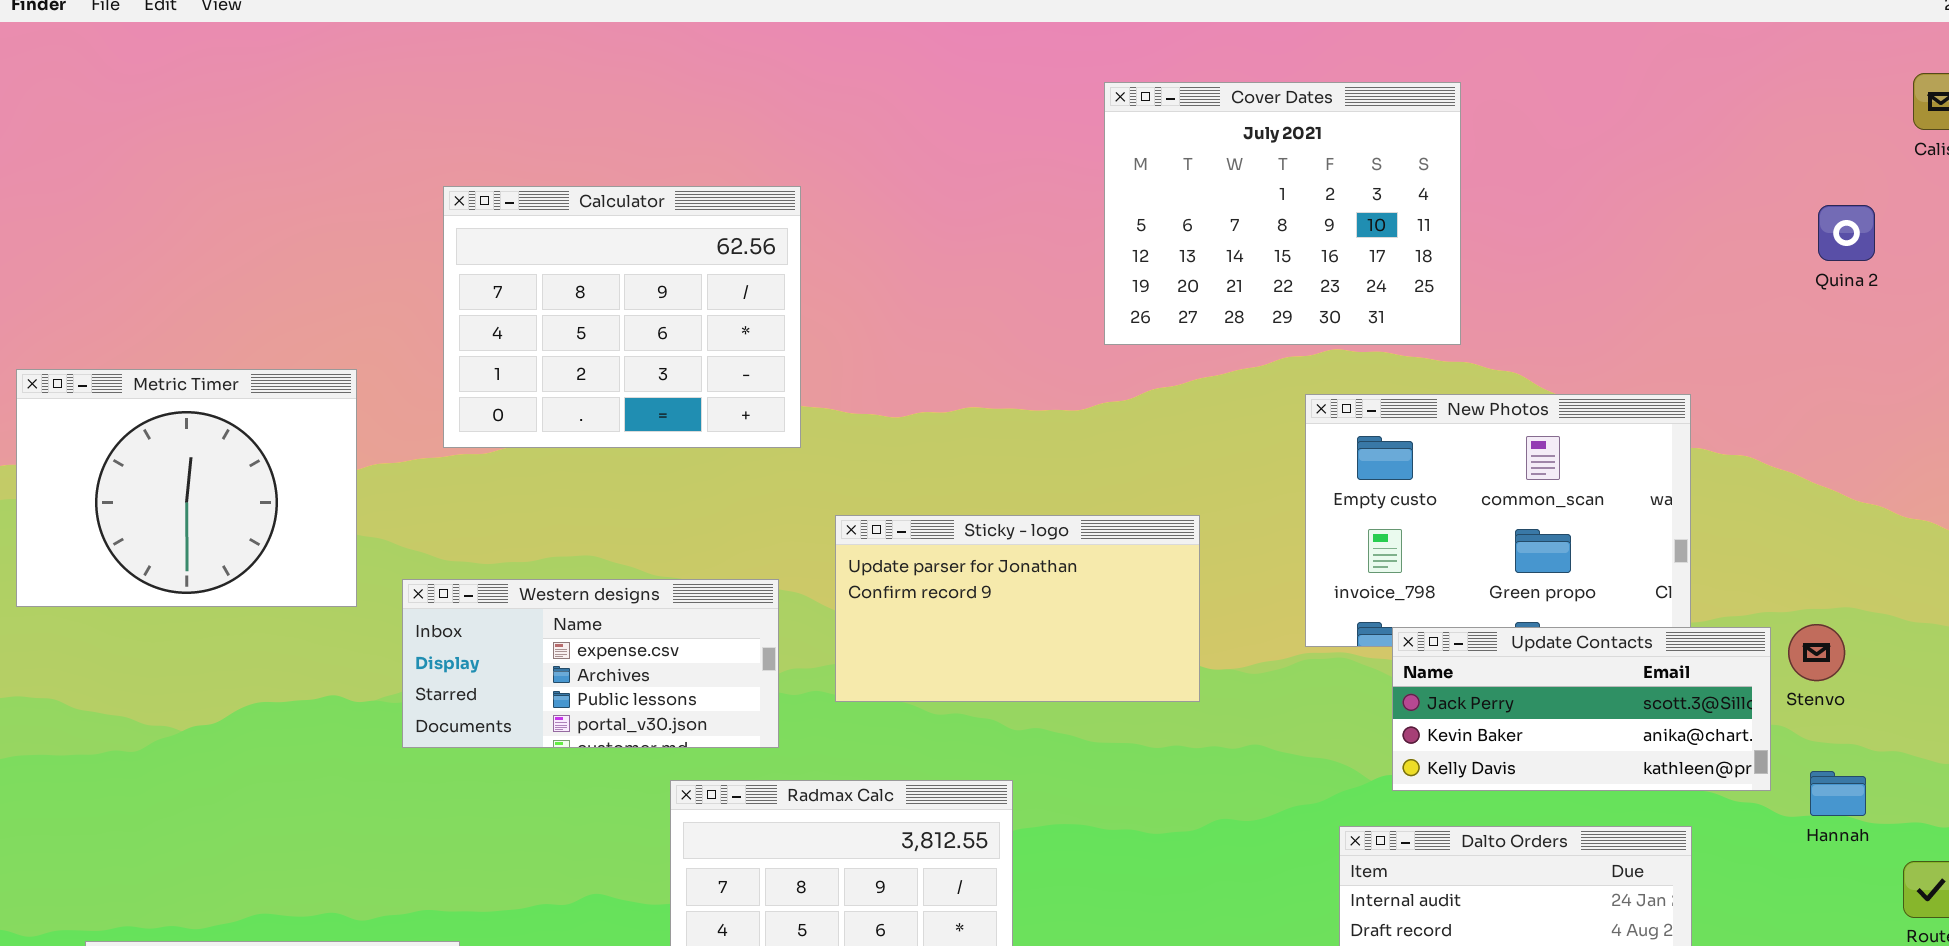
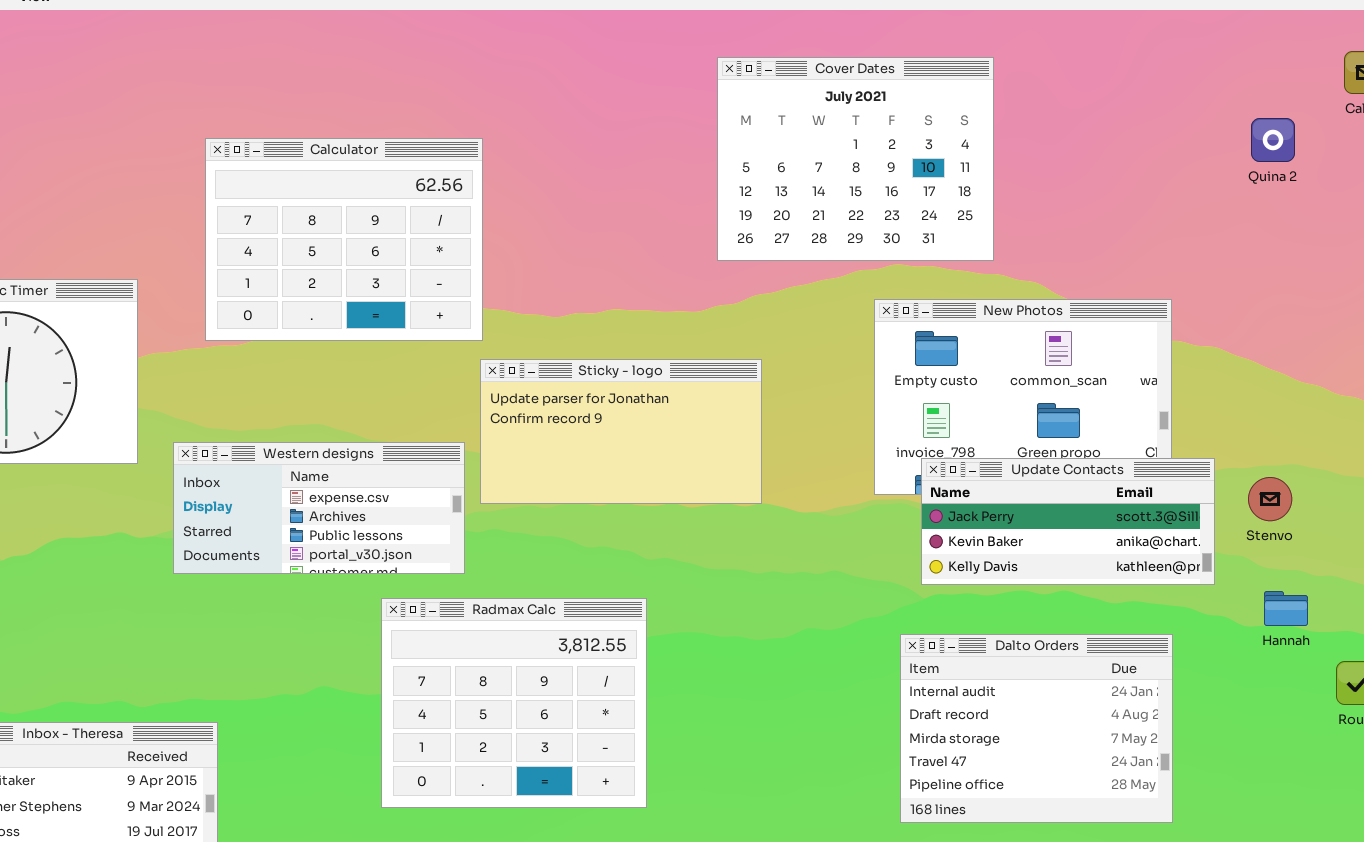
Quina 2: [1818,205,1875,261] -> [1251,118,1295,162], moved
Sticky - logo: [835,515,1200,702] -> [480,359,762,504], moved
Update Contacts: [1392,627,1771,791] -> [921,458,1215,585], moved

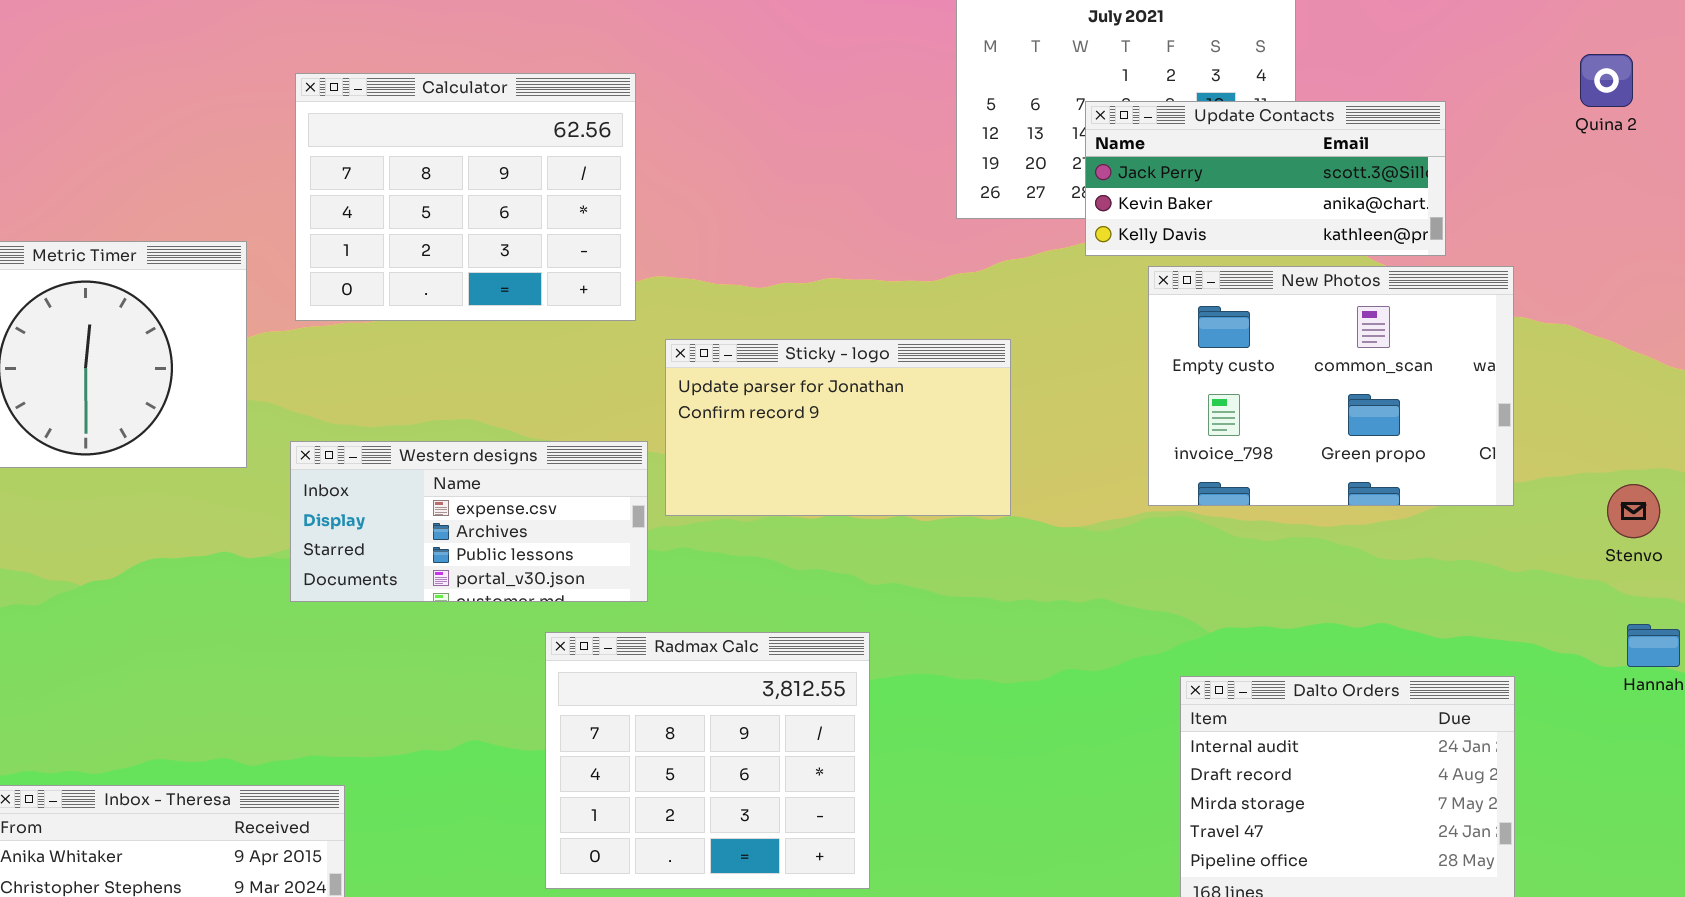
Quina 2: [1251,118,1295,162] -> [1580,54,1633,107], moved
Calculator: [205,138,483,341] -> [295,73,636,321], moved
Update Contacts: [921,458,1215,585] -> [1085,101,1446,256], moved

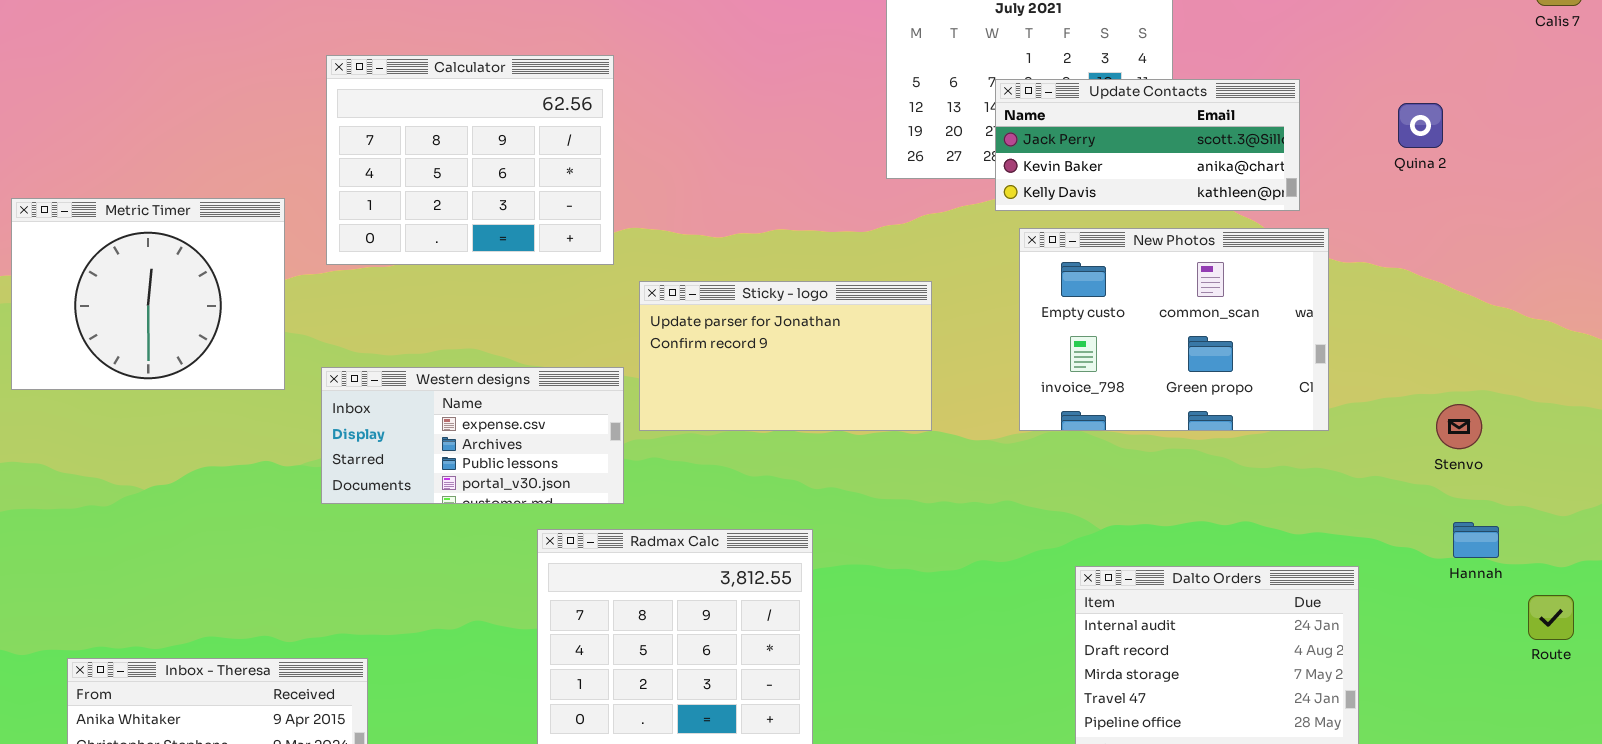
Quina 2: [1580,54,1633,107] -> [1398,103,1443,148], moved
New Photos: [1148,266,1514,506] -> [1019,228,1329,431], moved

